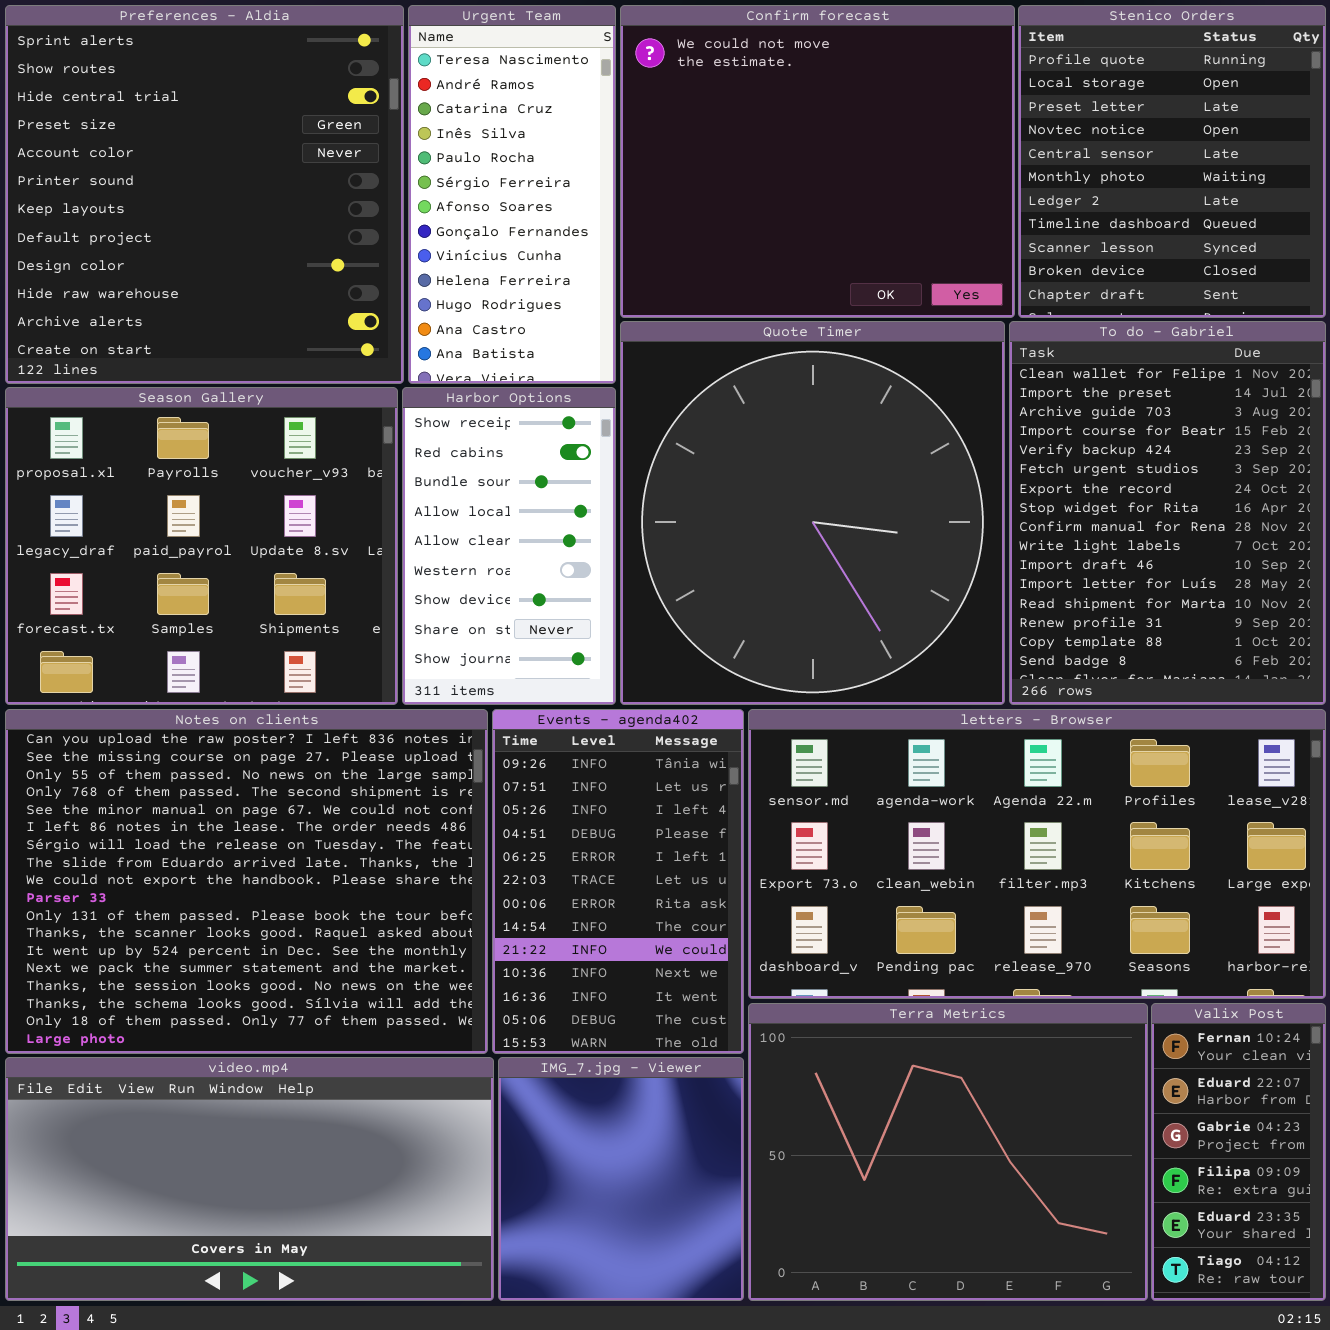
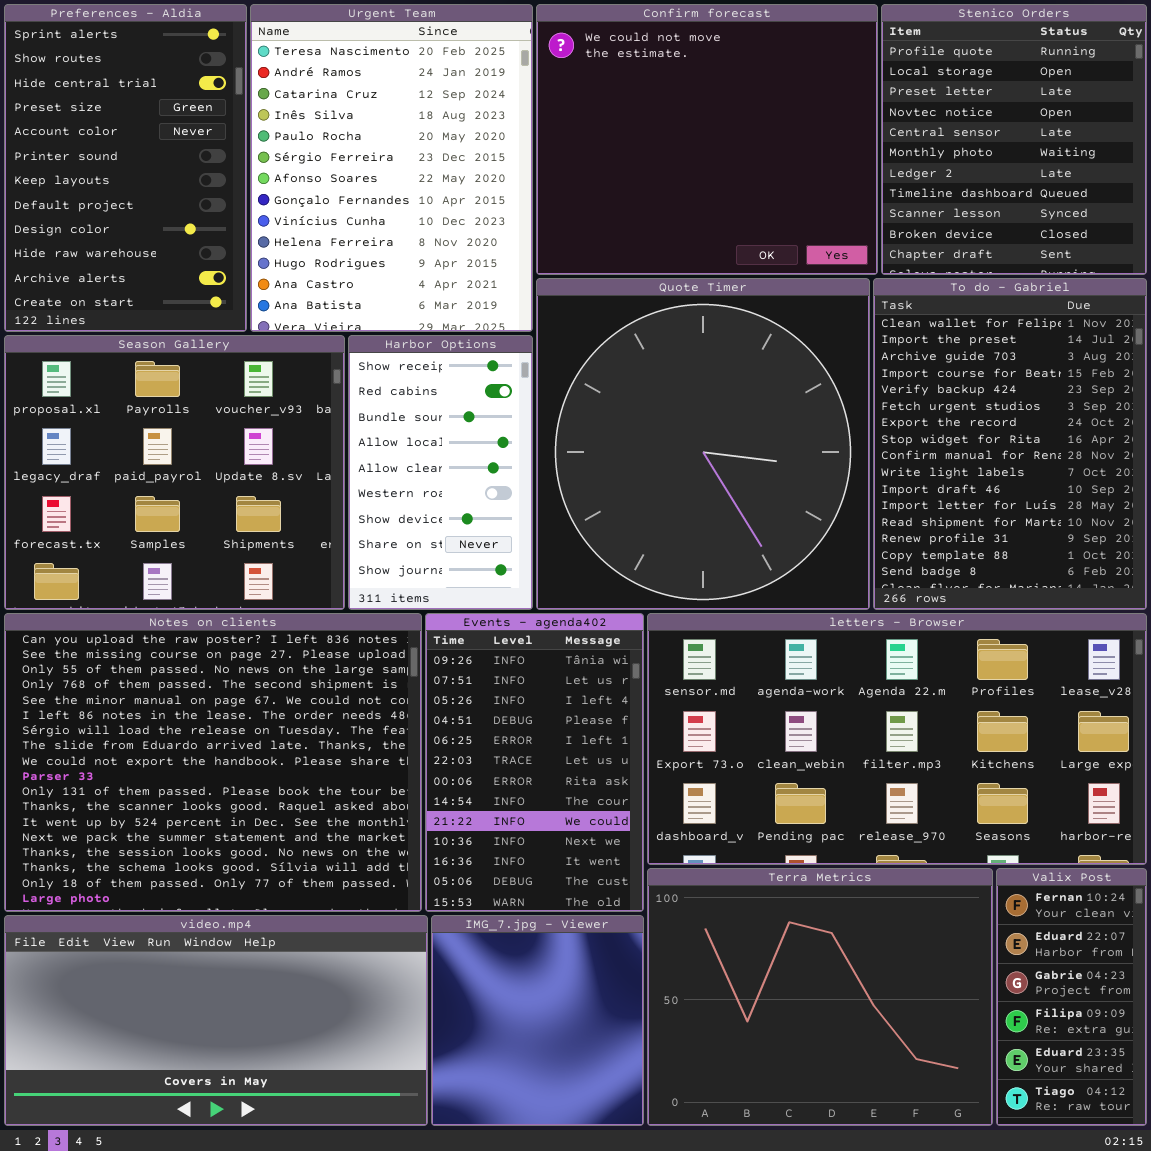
Preferences - Aldia: [5,5,404,384] -> [4,4,247,332], resized
Urgent Team: [408,5,616,384] -> [250,4,533,332], resized

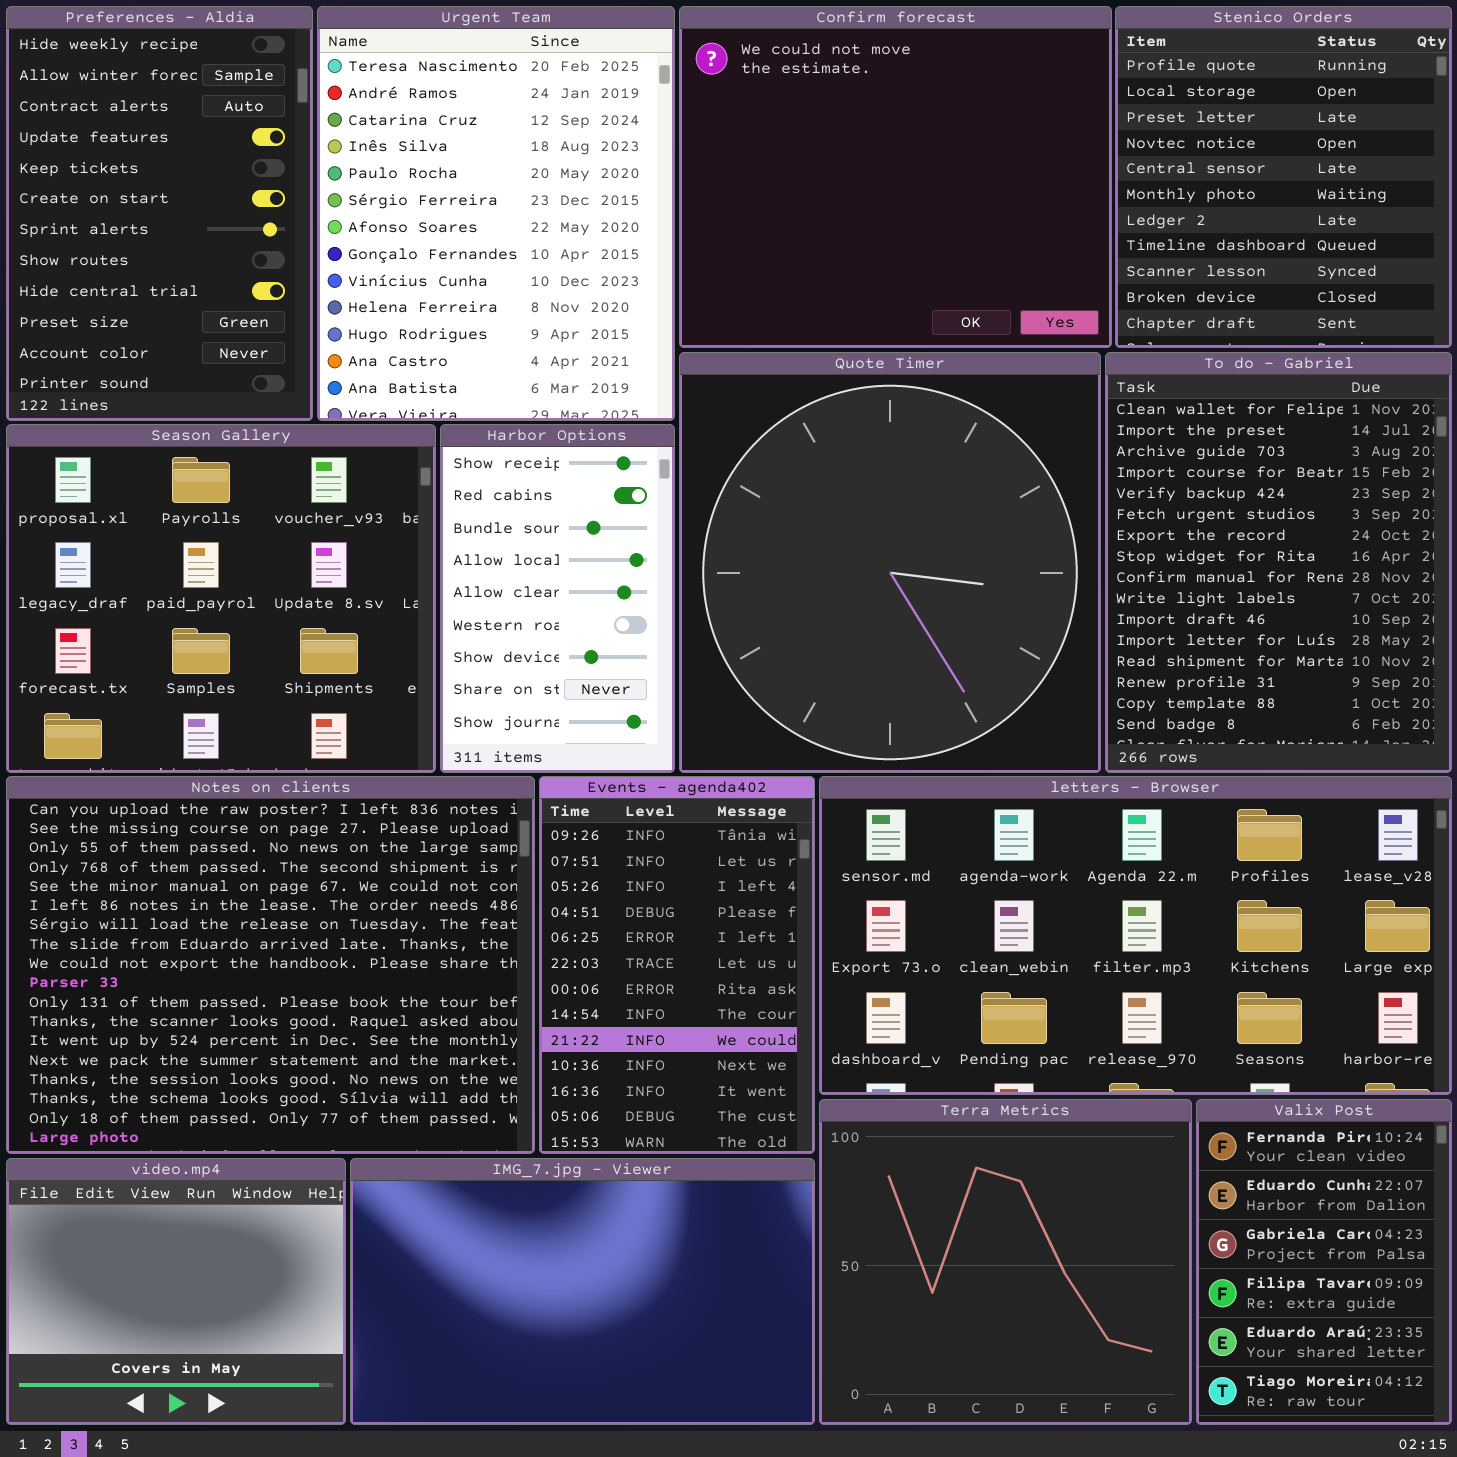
Preferences - Aldia: [4,4,247,332] -> [6,6,313,421], scrolled up 6 rows
Terra Metrics: [647,868,993,1126] -> [819,1099,1192,1425], resized
Valix Post: [996,868,1147,1126] -> [1196,1099,1452,1425], resized
video.mp4: [4,915,428,1126] -> [6,1158,346,1425], resized
IMG_7.jpg - Viewer: [431,915,644,1126] -> [350,1158,815,1425], resized

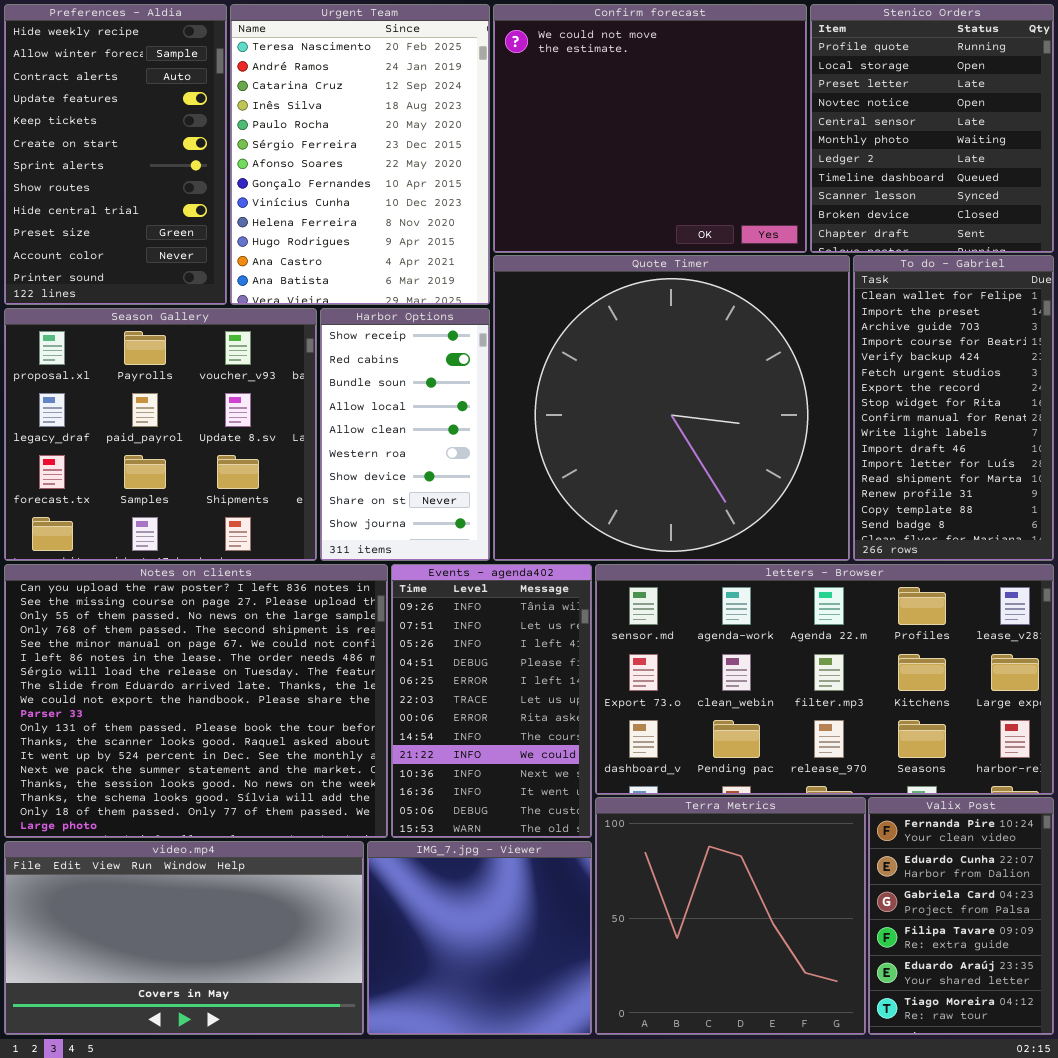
Quote Timer: [679,352,1101,773] -> [493,255,850,561], resized
To do - Gabriel: [1105,352,1452,773] -> [853,255,1054,561], resized
video.mp4: [6,1158,346,1425] -> [4,841,364,1035], resized
IMG_7.jpg - Viewer: [350,1158,815,1425] -> [367,841,592,1035], resized

